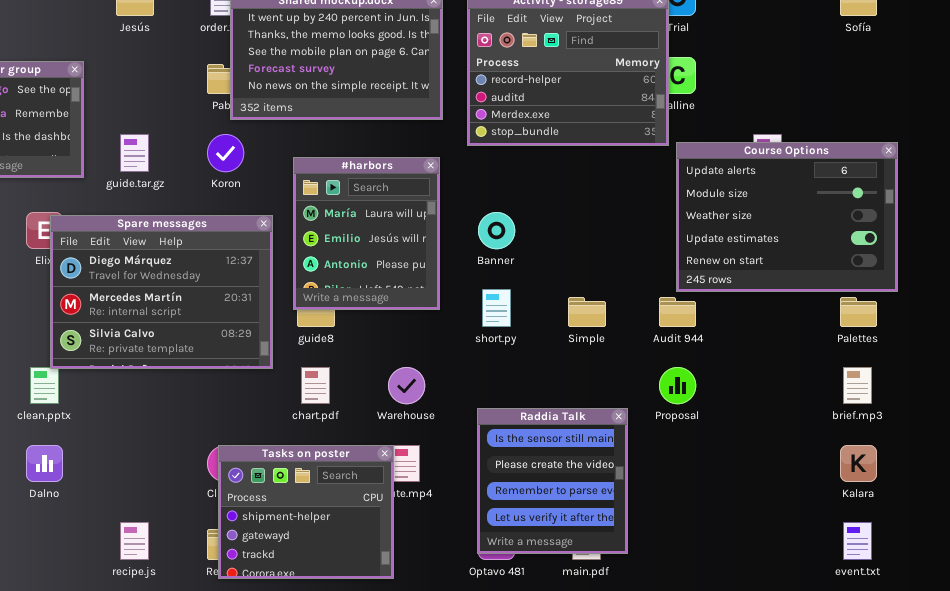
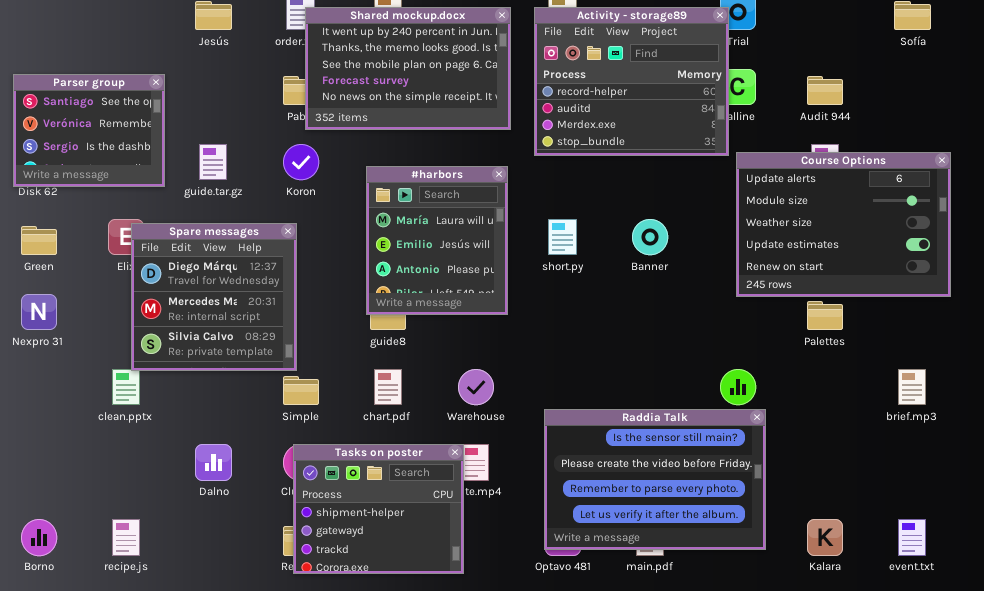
Banner: [478,212,515,249] -> [632,219,668,255], moved
Spare messages: [50,215,273,369] -> [131,223,297,371], resized
short.py: [482,289,511,327] -> [548,219,577,255], moved
Simple: [568,297,606,327] -> [283,376,319,405], moved
Audit 944: [659,297,696,327] -> [807,76,843,105], moved
Palettes: [840,297,877,327] -> [807,301,843,330], moved
Raddia Talk: [477,408,628,554] -> [544,409,766,550], resized
Dalno: [26,445,63,482] -> [195,444,232,481], moved
Kalara: [840,445,877,482] -> [807,519,843,556], moved
recipe.js: [120,522,149,560] -> [112,519,140,556], moved

